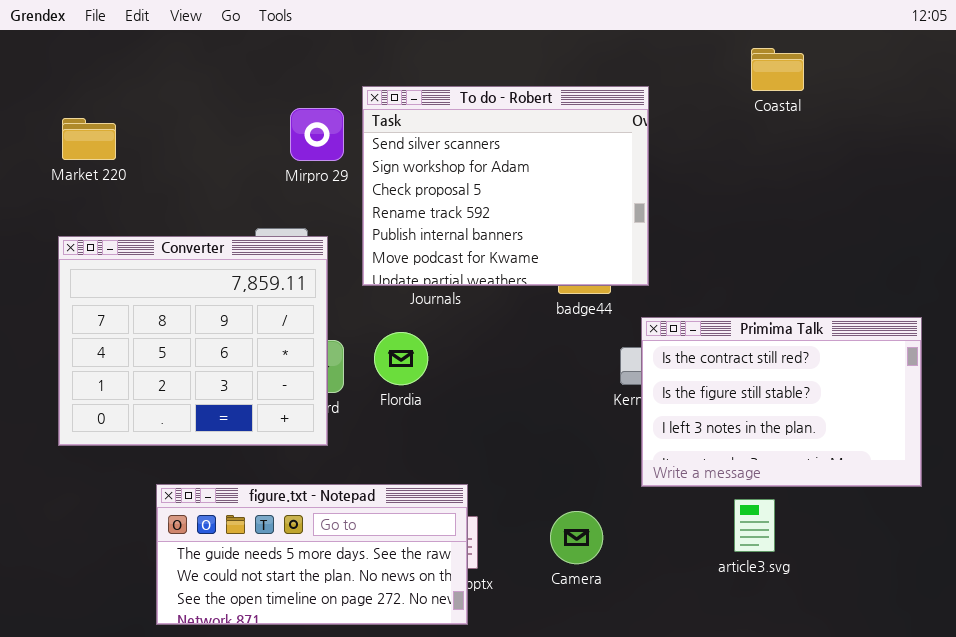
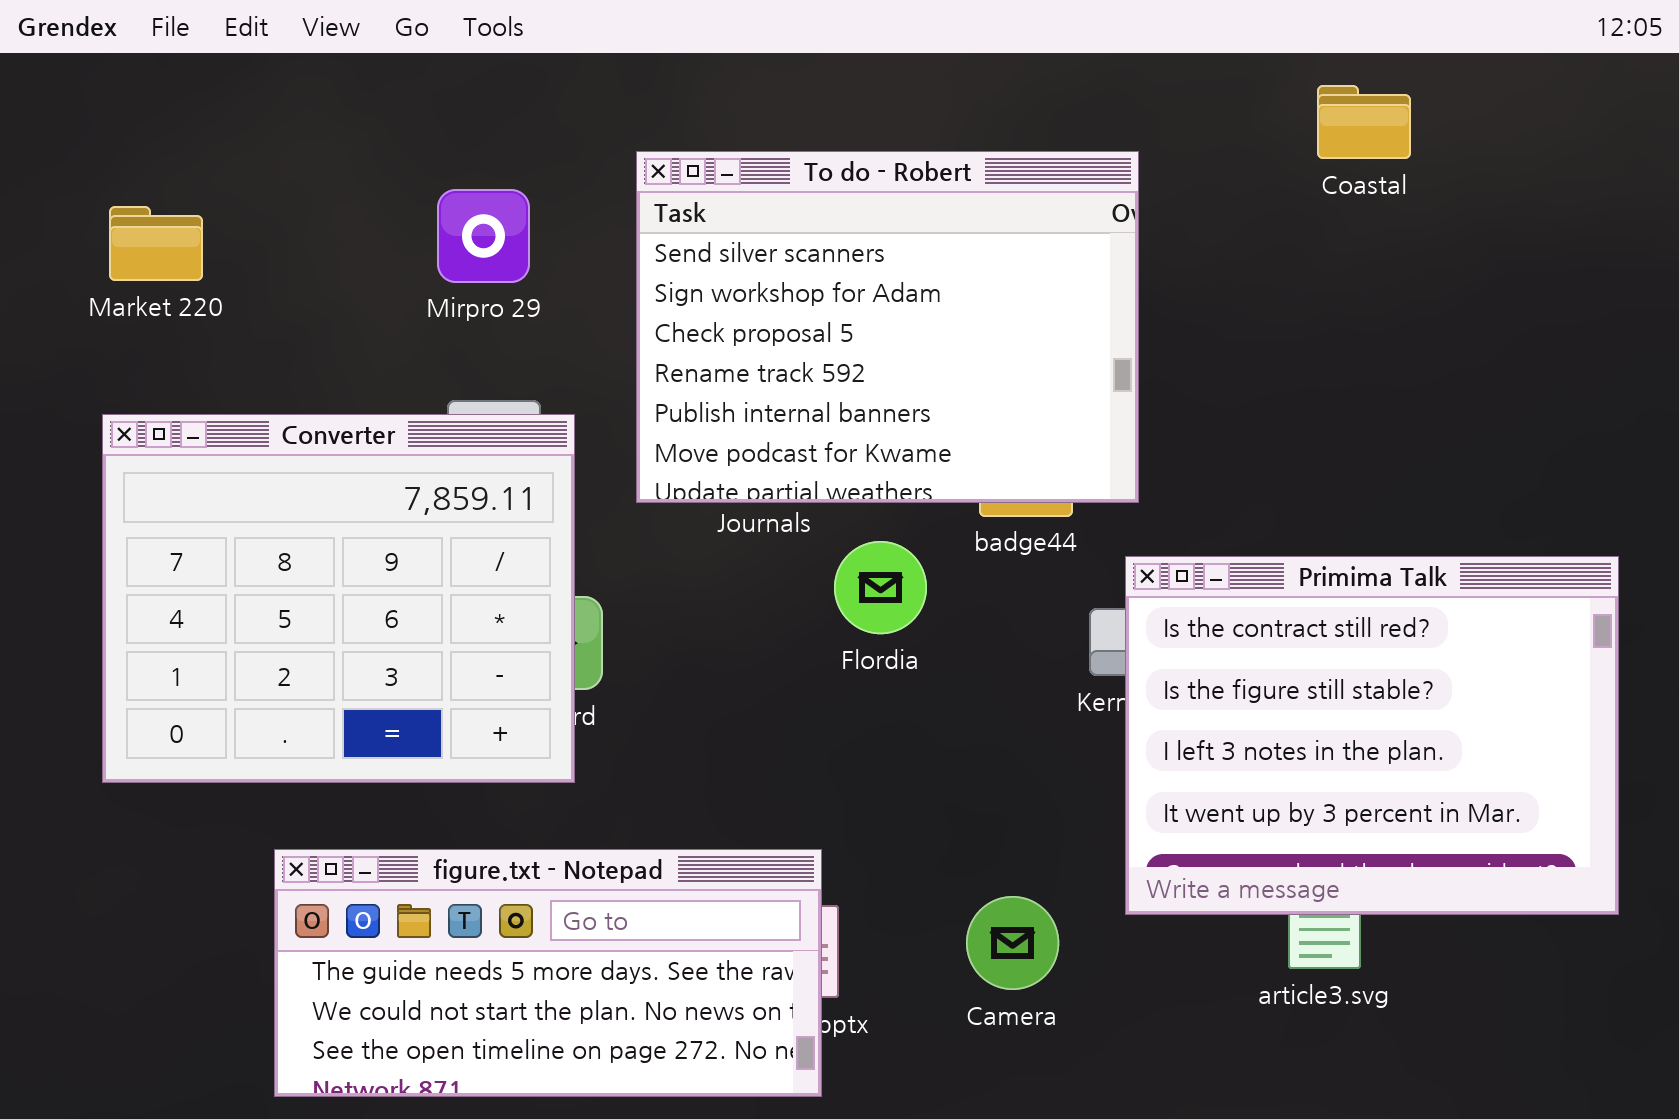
Mirpro 29: [290,108,344,161] -> [437,189,530,283], moved
Primima Talk: [641,317,922,487] -> [1125,556,1619,915], resized
Flordia: [374,332,428,385] -> [834,541,927,634], moved

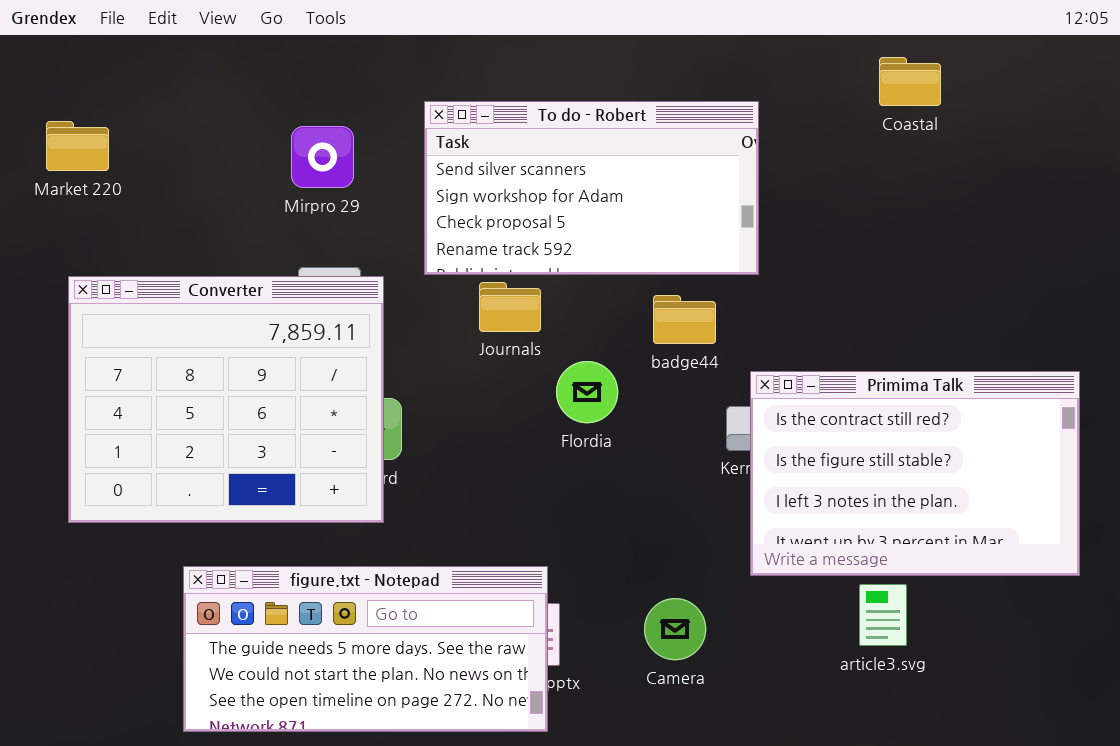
To do - Robert: [636,151,1139,503] -> [424,101,759,275], resized
Market 220: [109,206,203,281] -> [46,121,109,171], moved
Primima Talk: [1125,556,1619,915] -> [750,371,1080,576], resized

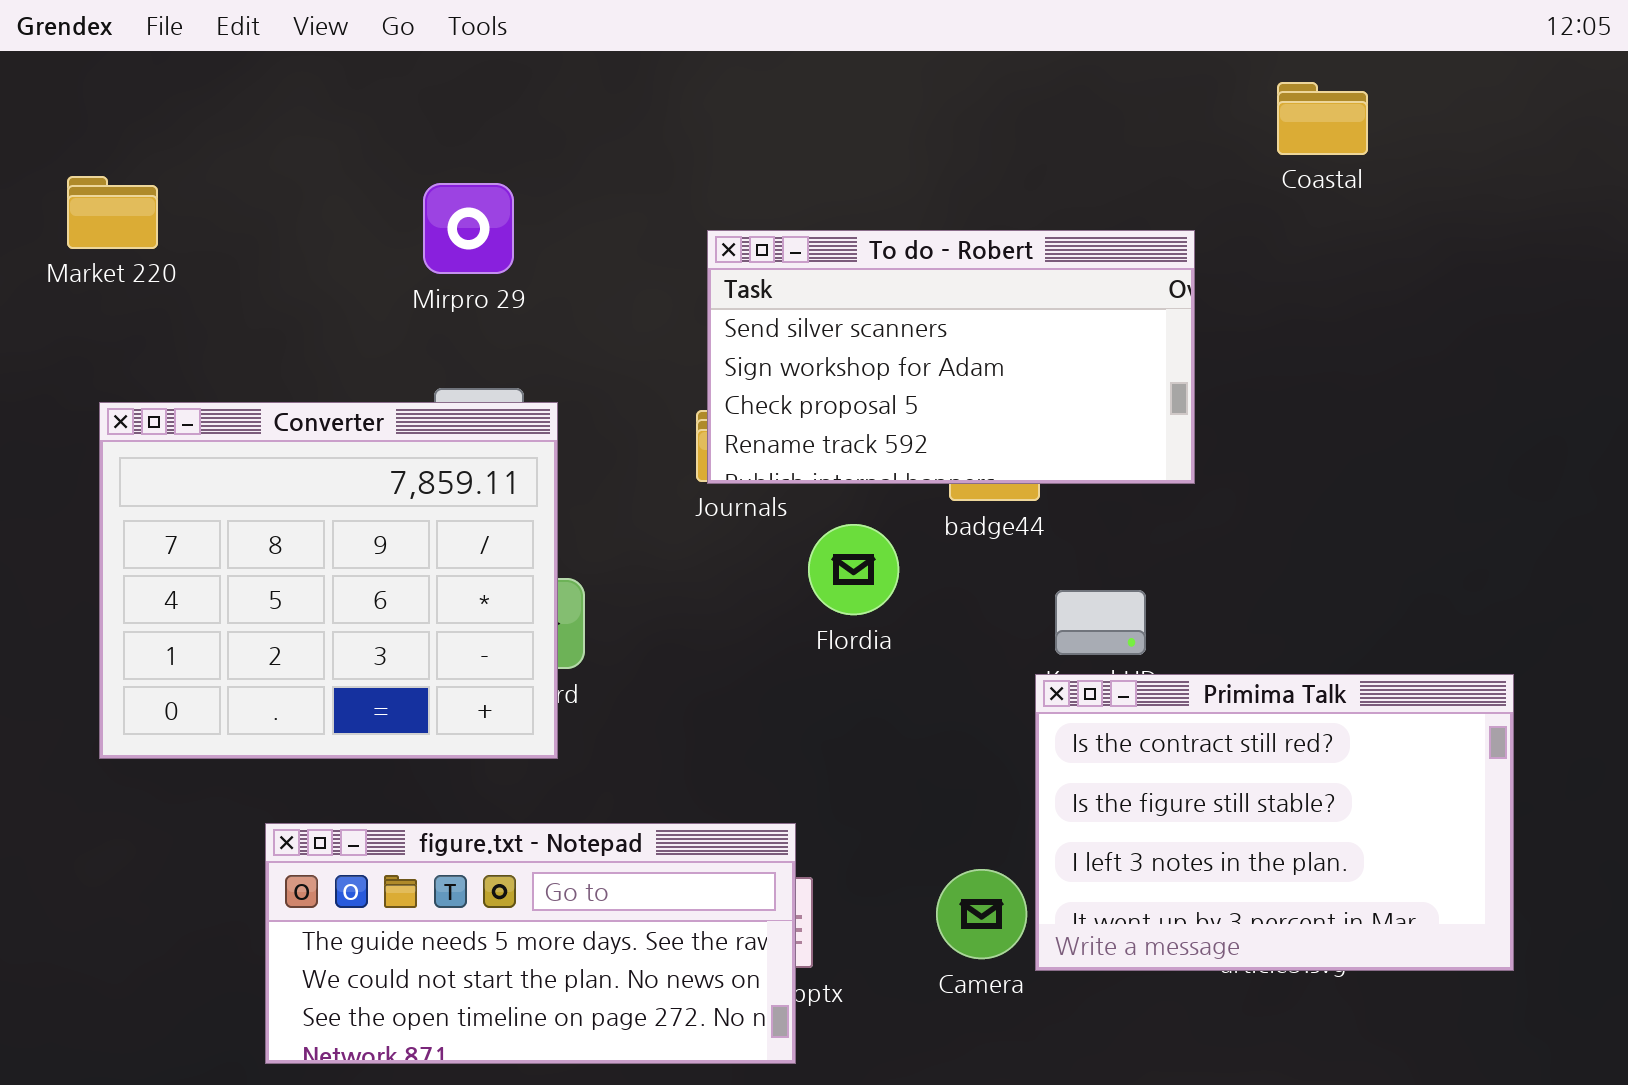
To do - Robert: [424,101,759,275] -> [707,230,1195,484], moved
Primima Talk: [750,371,1080,576] -> [1035,674,1514,971], moved

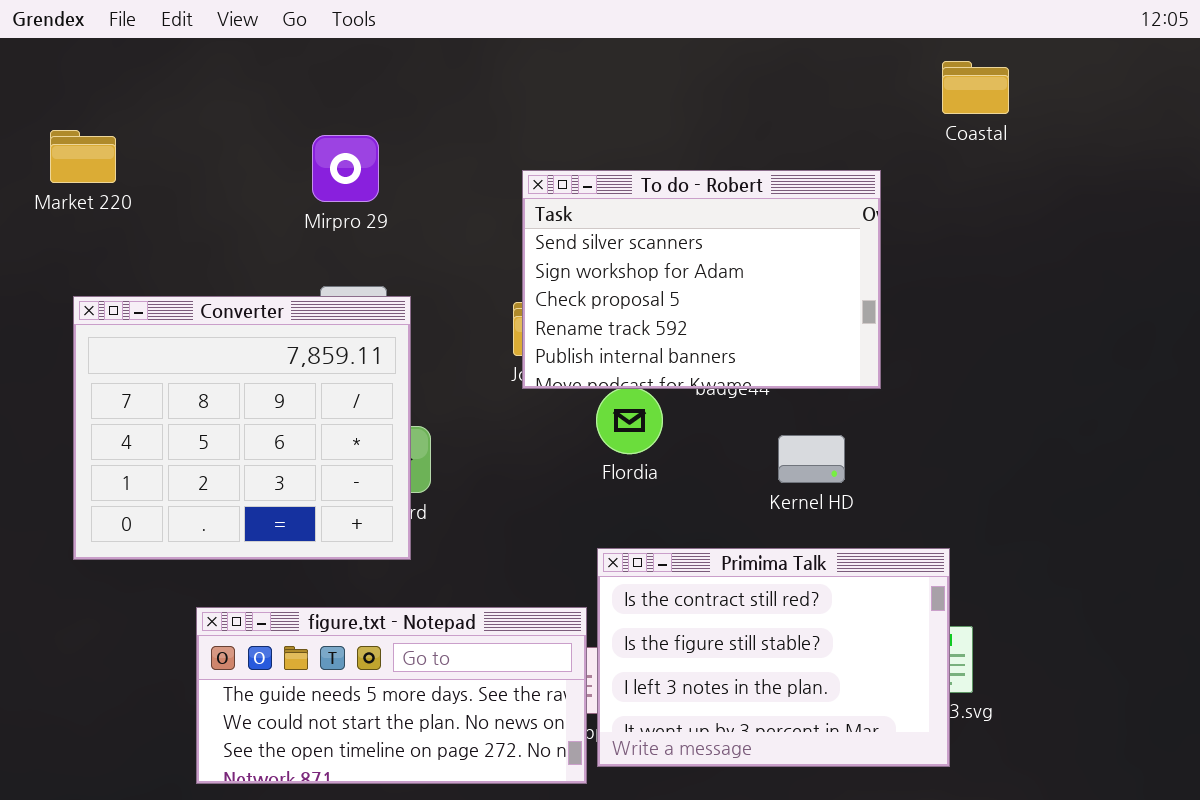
To do - Robert: [707,230,1195,484] -> [522,170,881,389], resized
Primima Talk: [1035,674,1514,971] -> [597,548,950,767], moved

